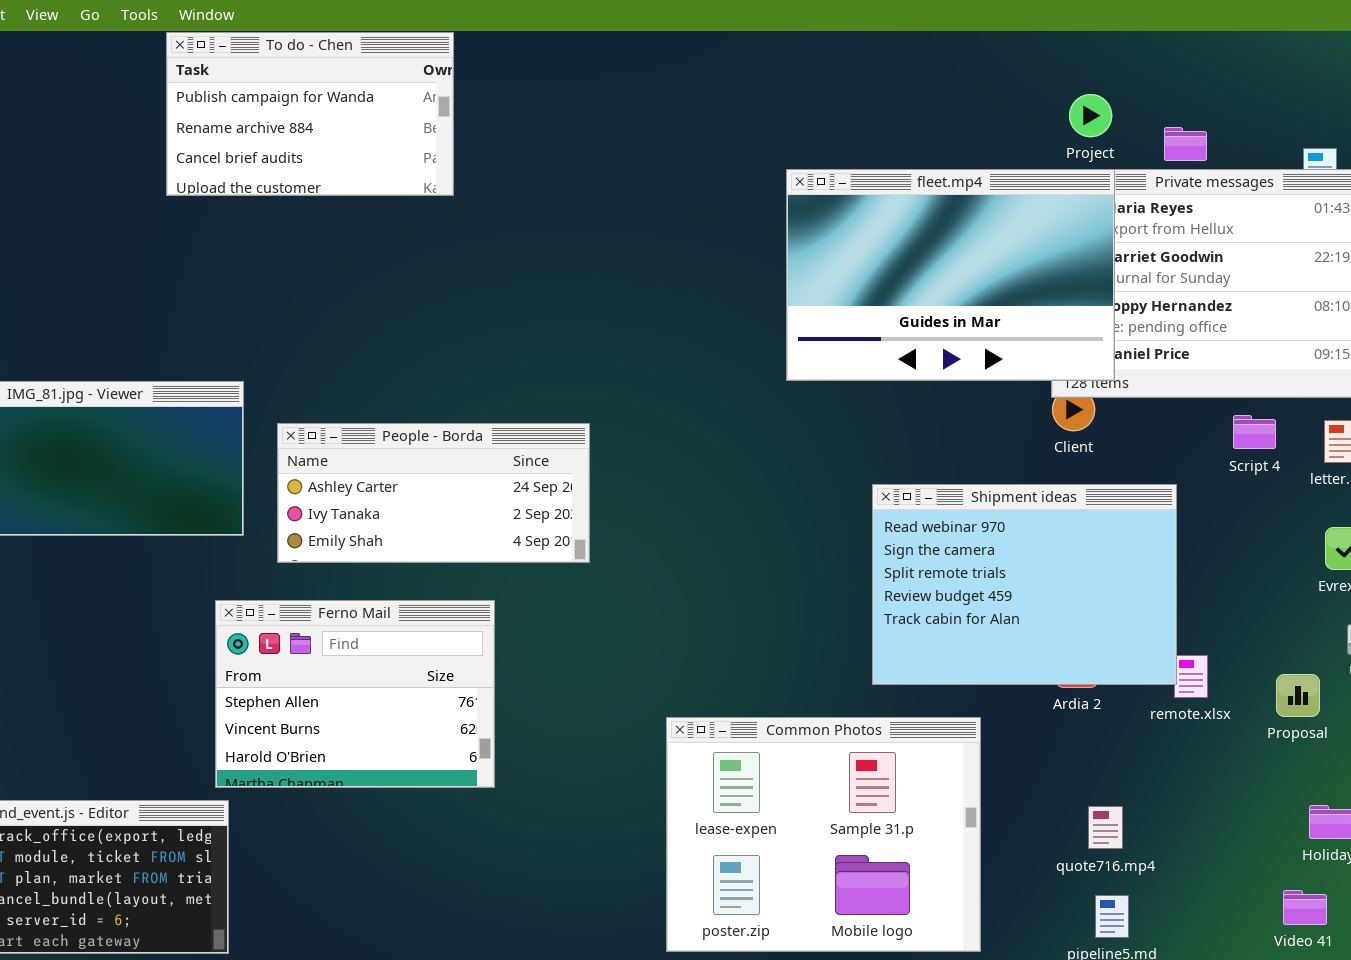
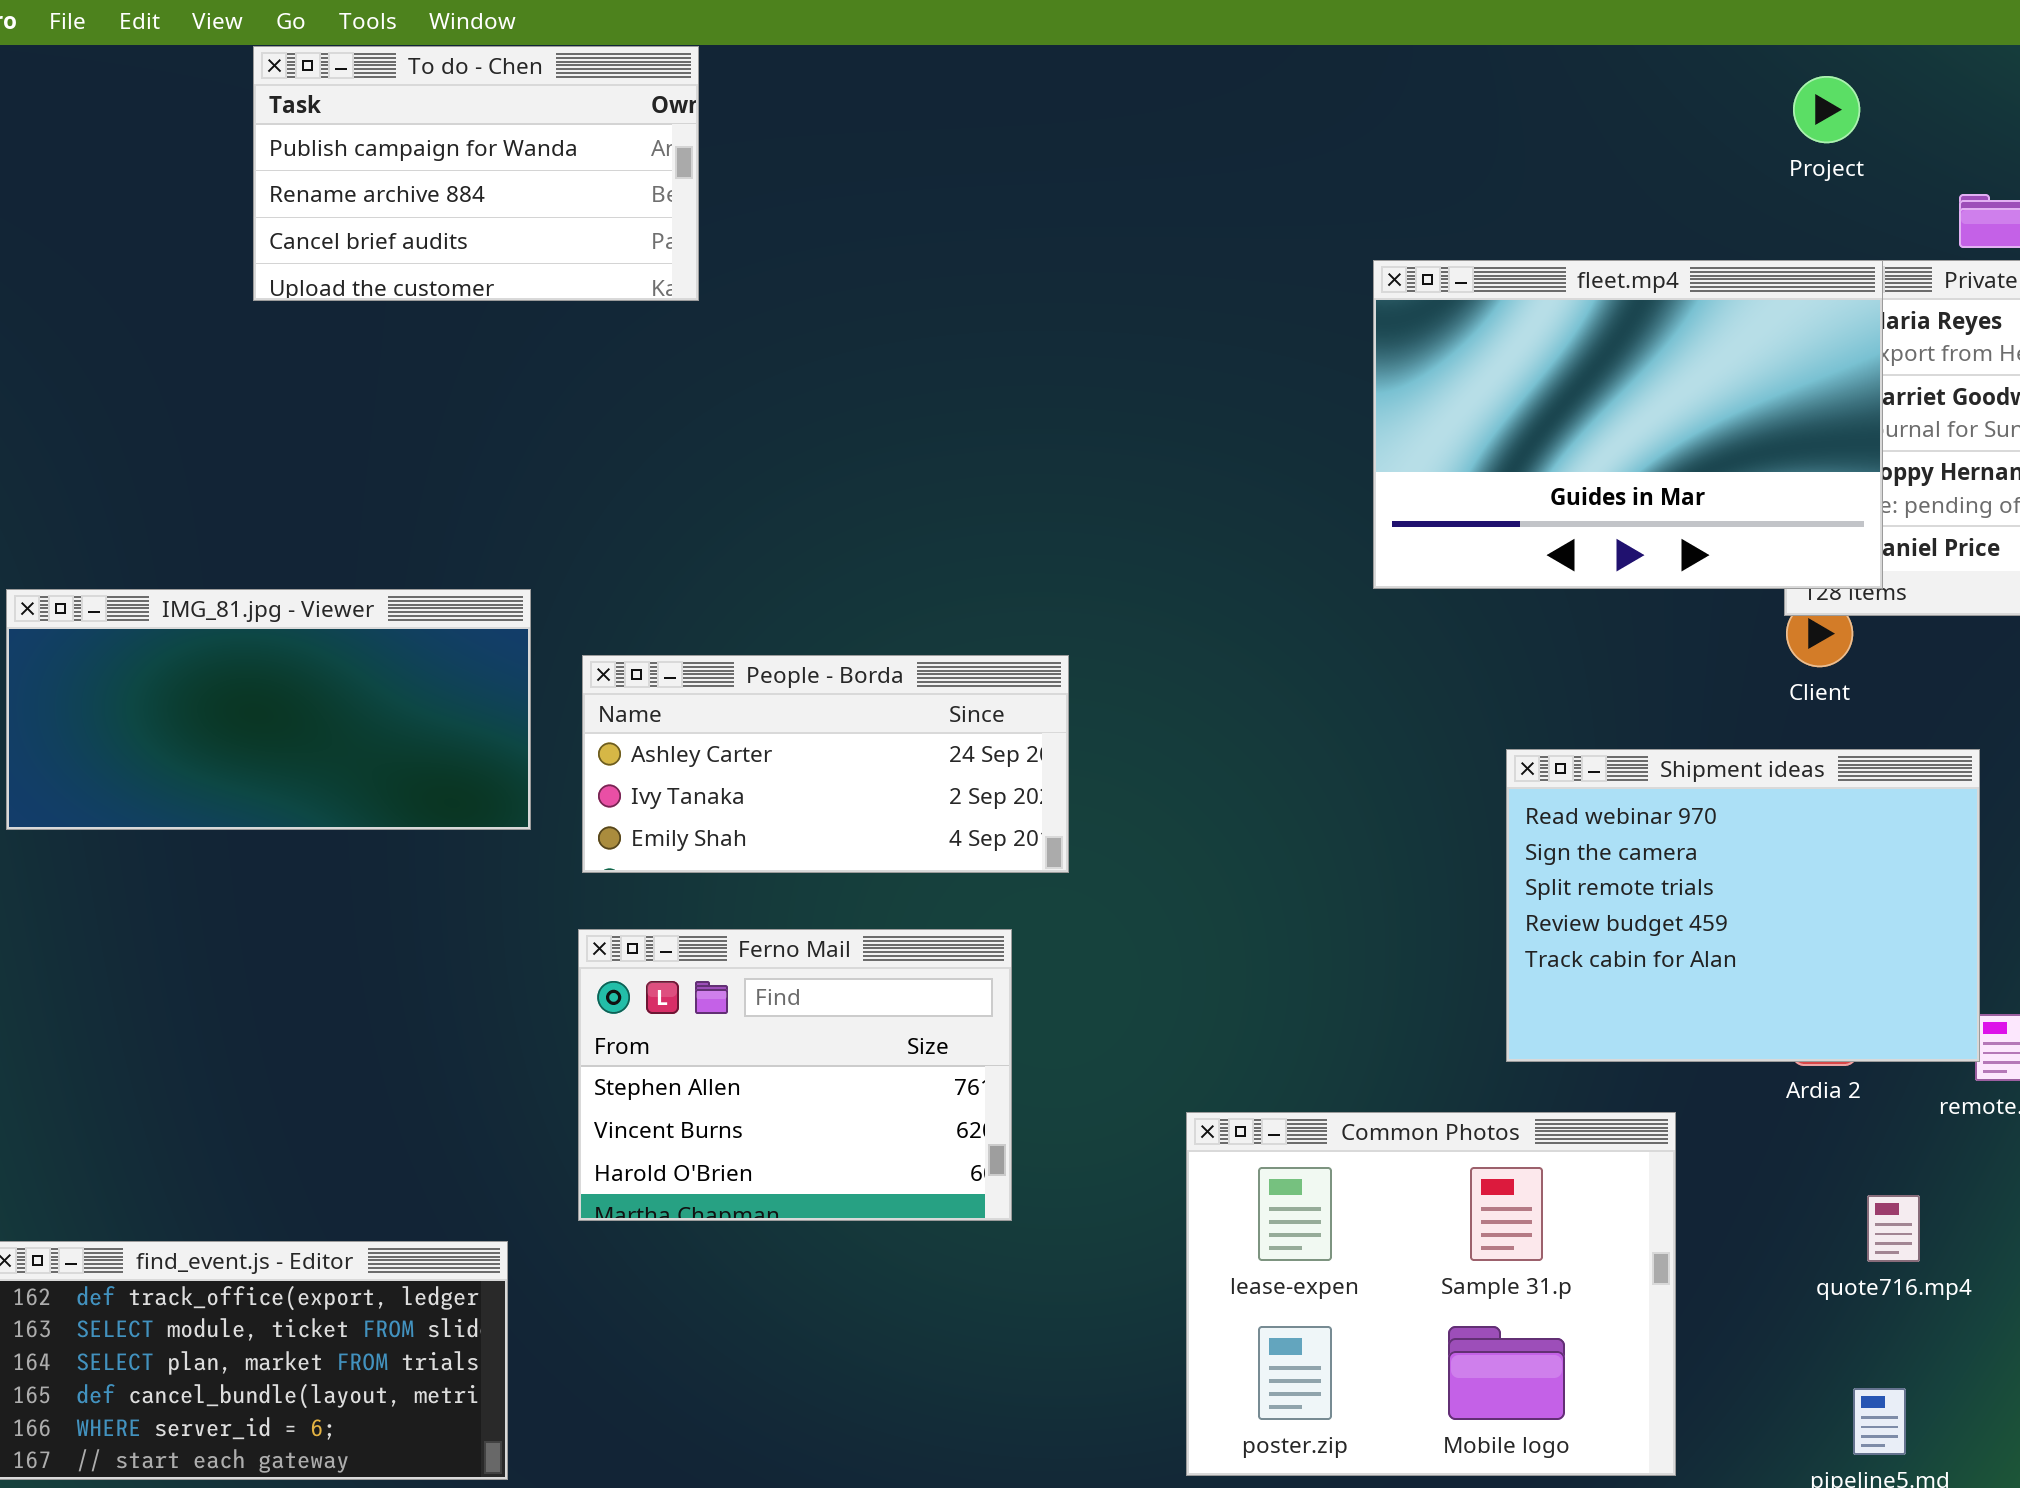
To do - Chen: [166,32,454,196] -> [253,46,699,301], moved
Project: [1069,94,1112,137] -> [1793,76,1860,143], moved
Ferno Mail: [215,600,495,788] -> [578,929,1012,1221], moved
quote716.mp4: [1088,806,1123,849] -> [1867,1195,1920,1262], moved

